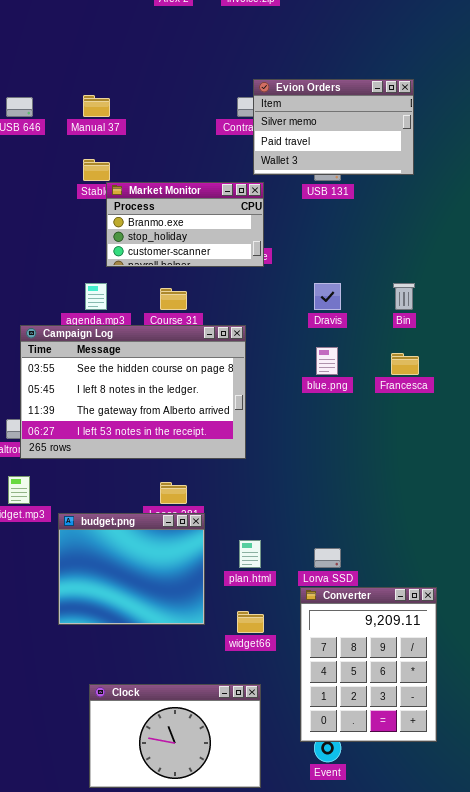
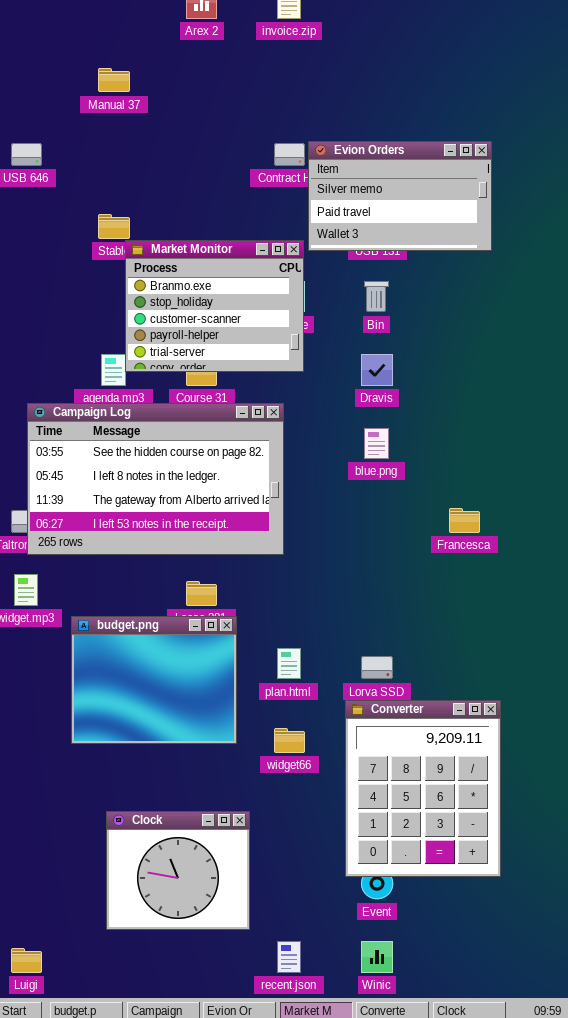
Evion Orders: [253,79,414,175] -> [308,141,492,251], moved
Manual 37: [83,95,110,117] -> [98,68,130,92], moved
Market Monitor: [106,182,264,267] -> [125,240,304,372], resized
Bin: [393,283,415,310] -> [364,281,389,312], moved
Francesca: [391,353,419,375] -> [449,508,480,533], moved
Clock: [89,684,261,788] -> [106,811,250,930], resized

